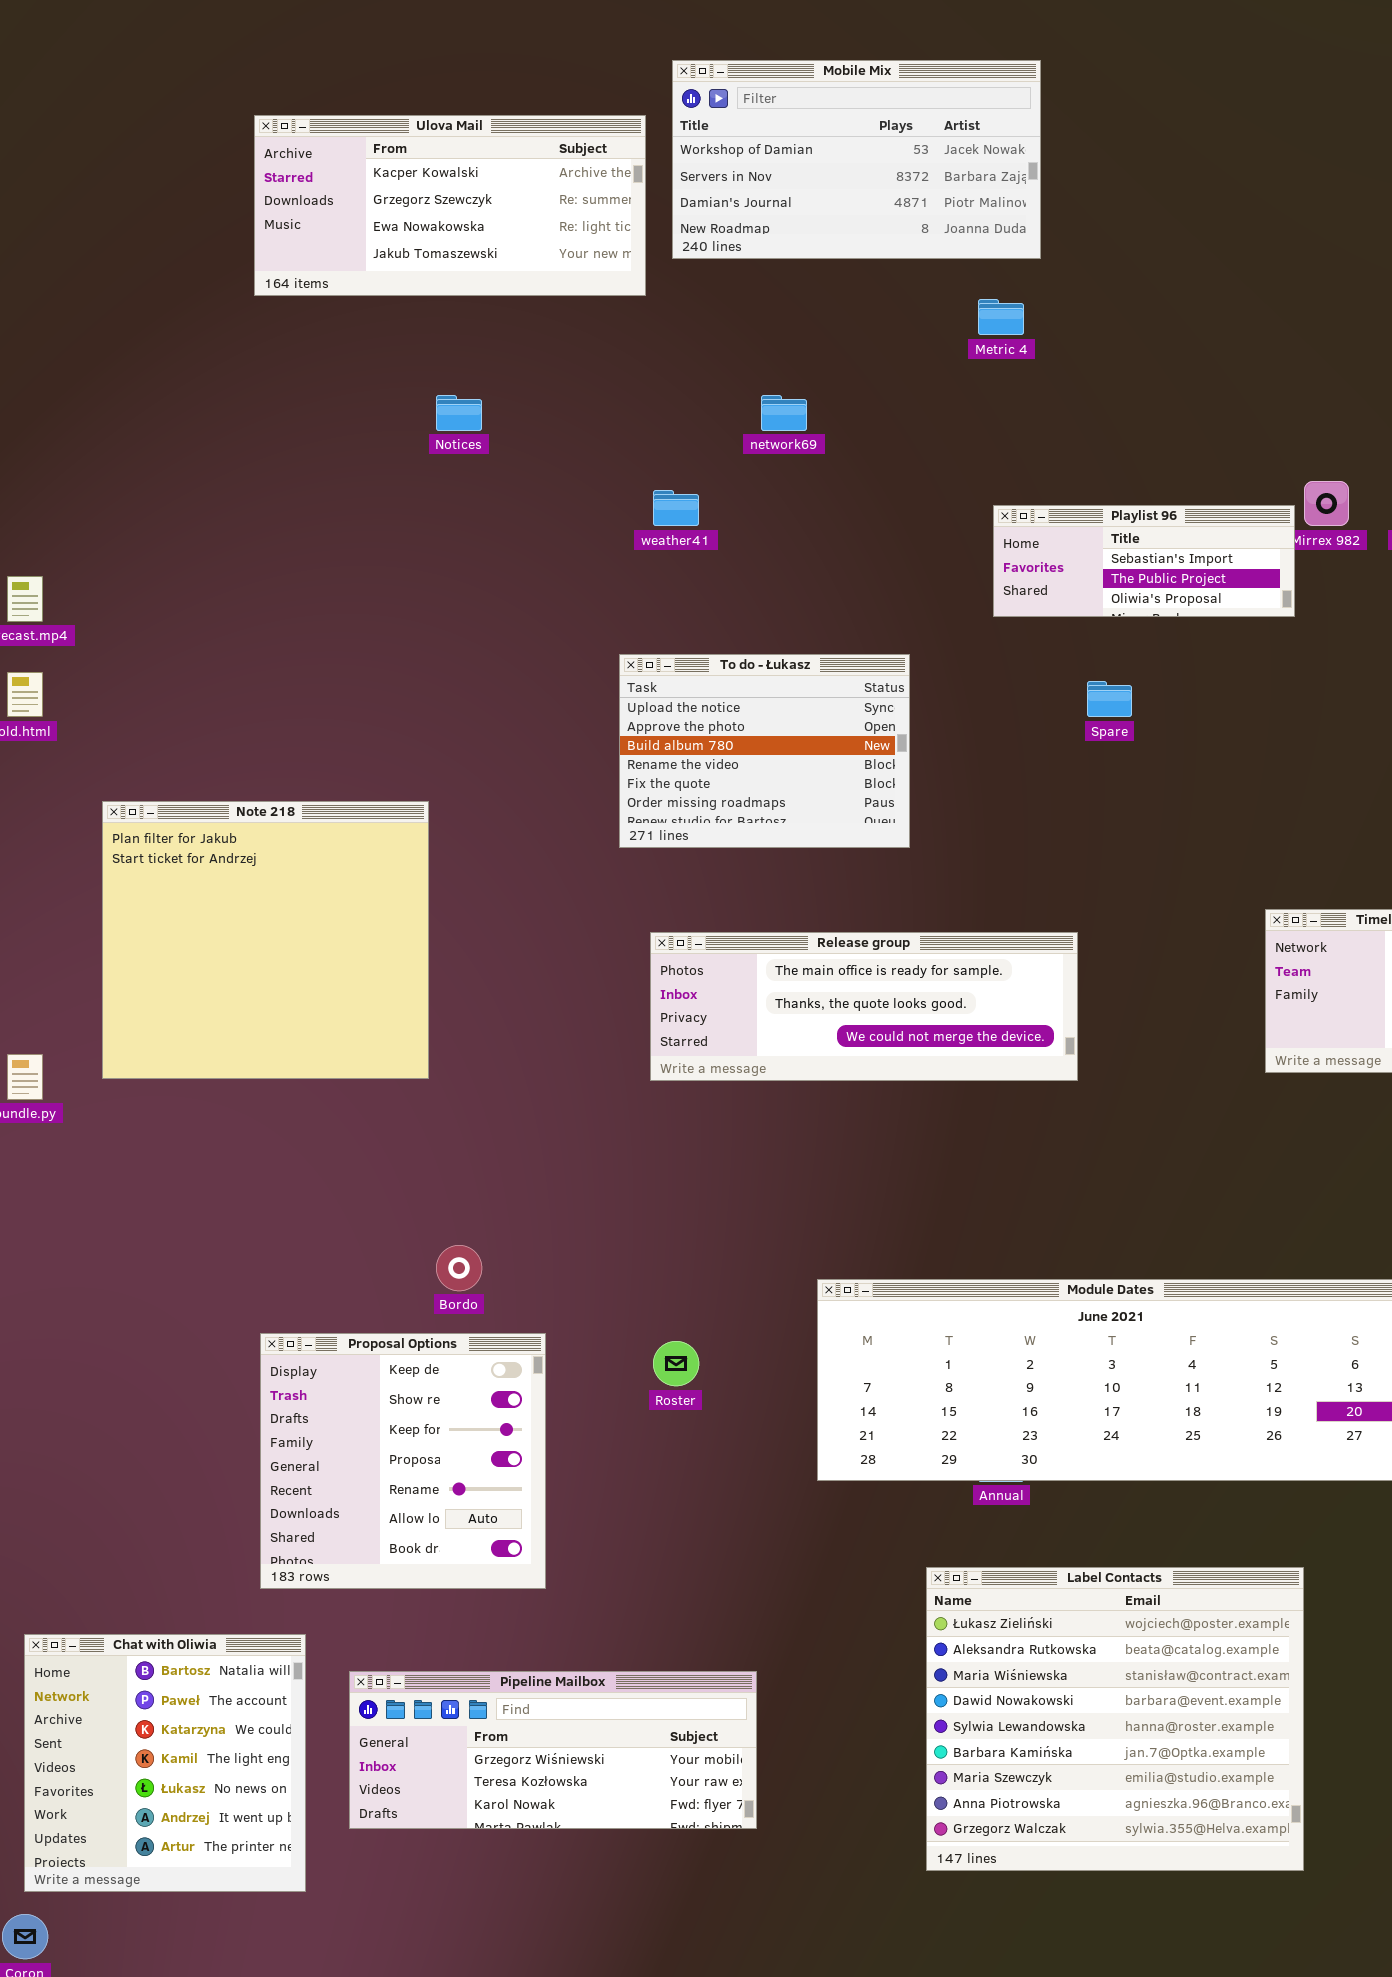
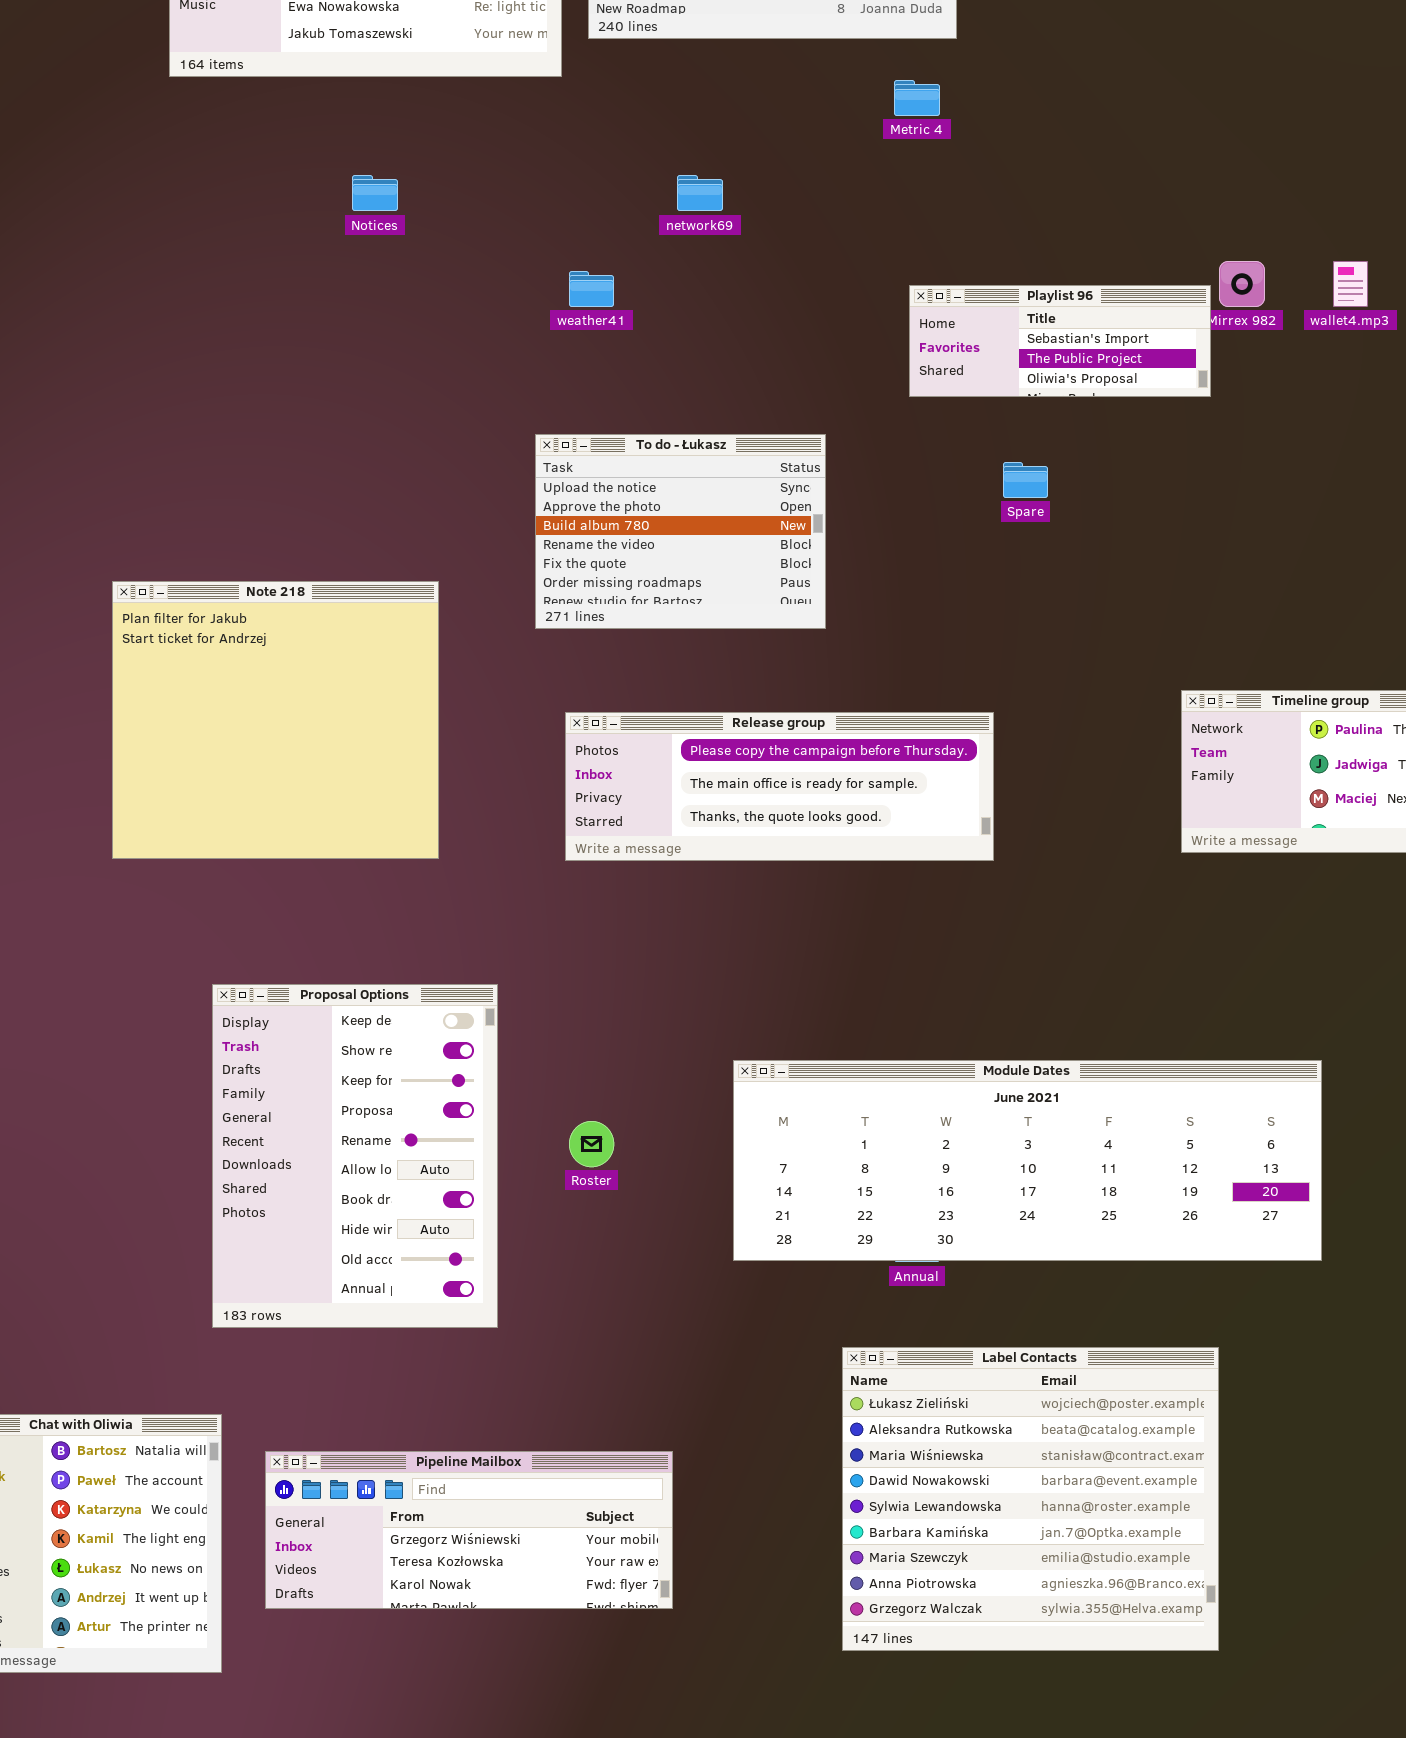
Note 218: [102,801,429,1079] -> [112,581,439,859], moved
Release group: [650,932,1078,1081] -> [565,712,994,861], scrolled up 1 row
Proposal Options: [260,1333,546,1589] -> [212,984,498,1328], moved, resized

